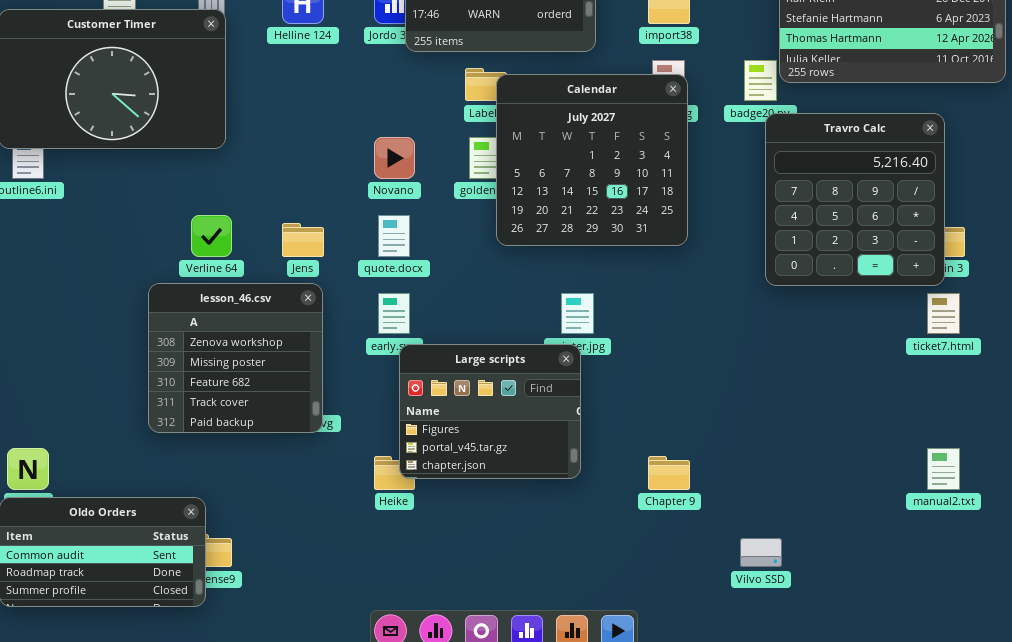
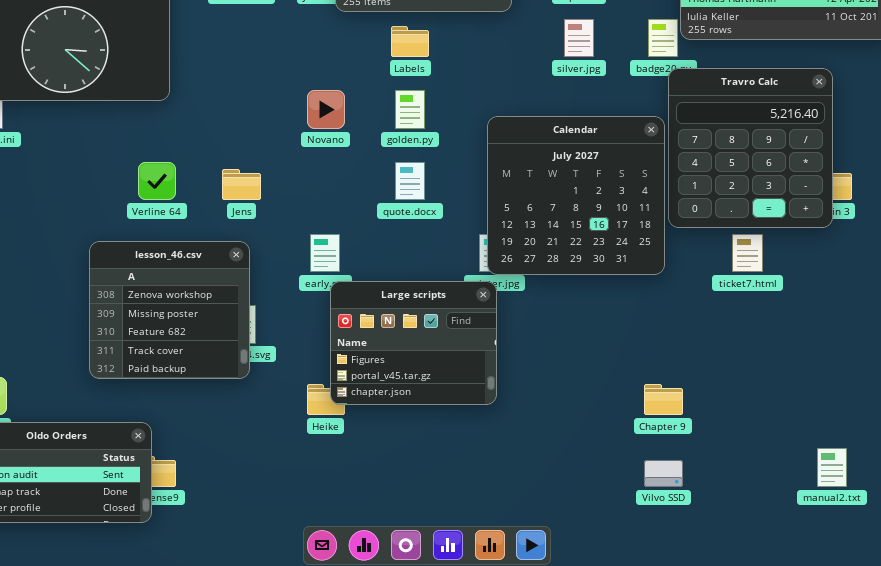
Calendar: [496,74,688,246] -> [487,116,665,275], moved
quote.docx: [378,215,410,257] -> [395,162,425,200], moved
lesson_46.csv: [148,283,323,433] -> [89,241,250,379], moved
ticket7.html: [927,293,960,334] -> [732,234,763,272], moved
manual2.txt: [927,448,960,490] -> [817,448,847,487], moved
Chapter 9: [648,456,690,490] -> [644,384,683,415], moved

